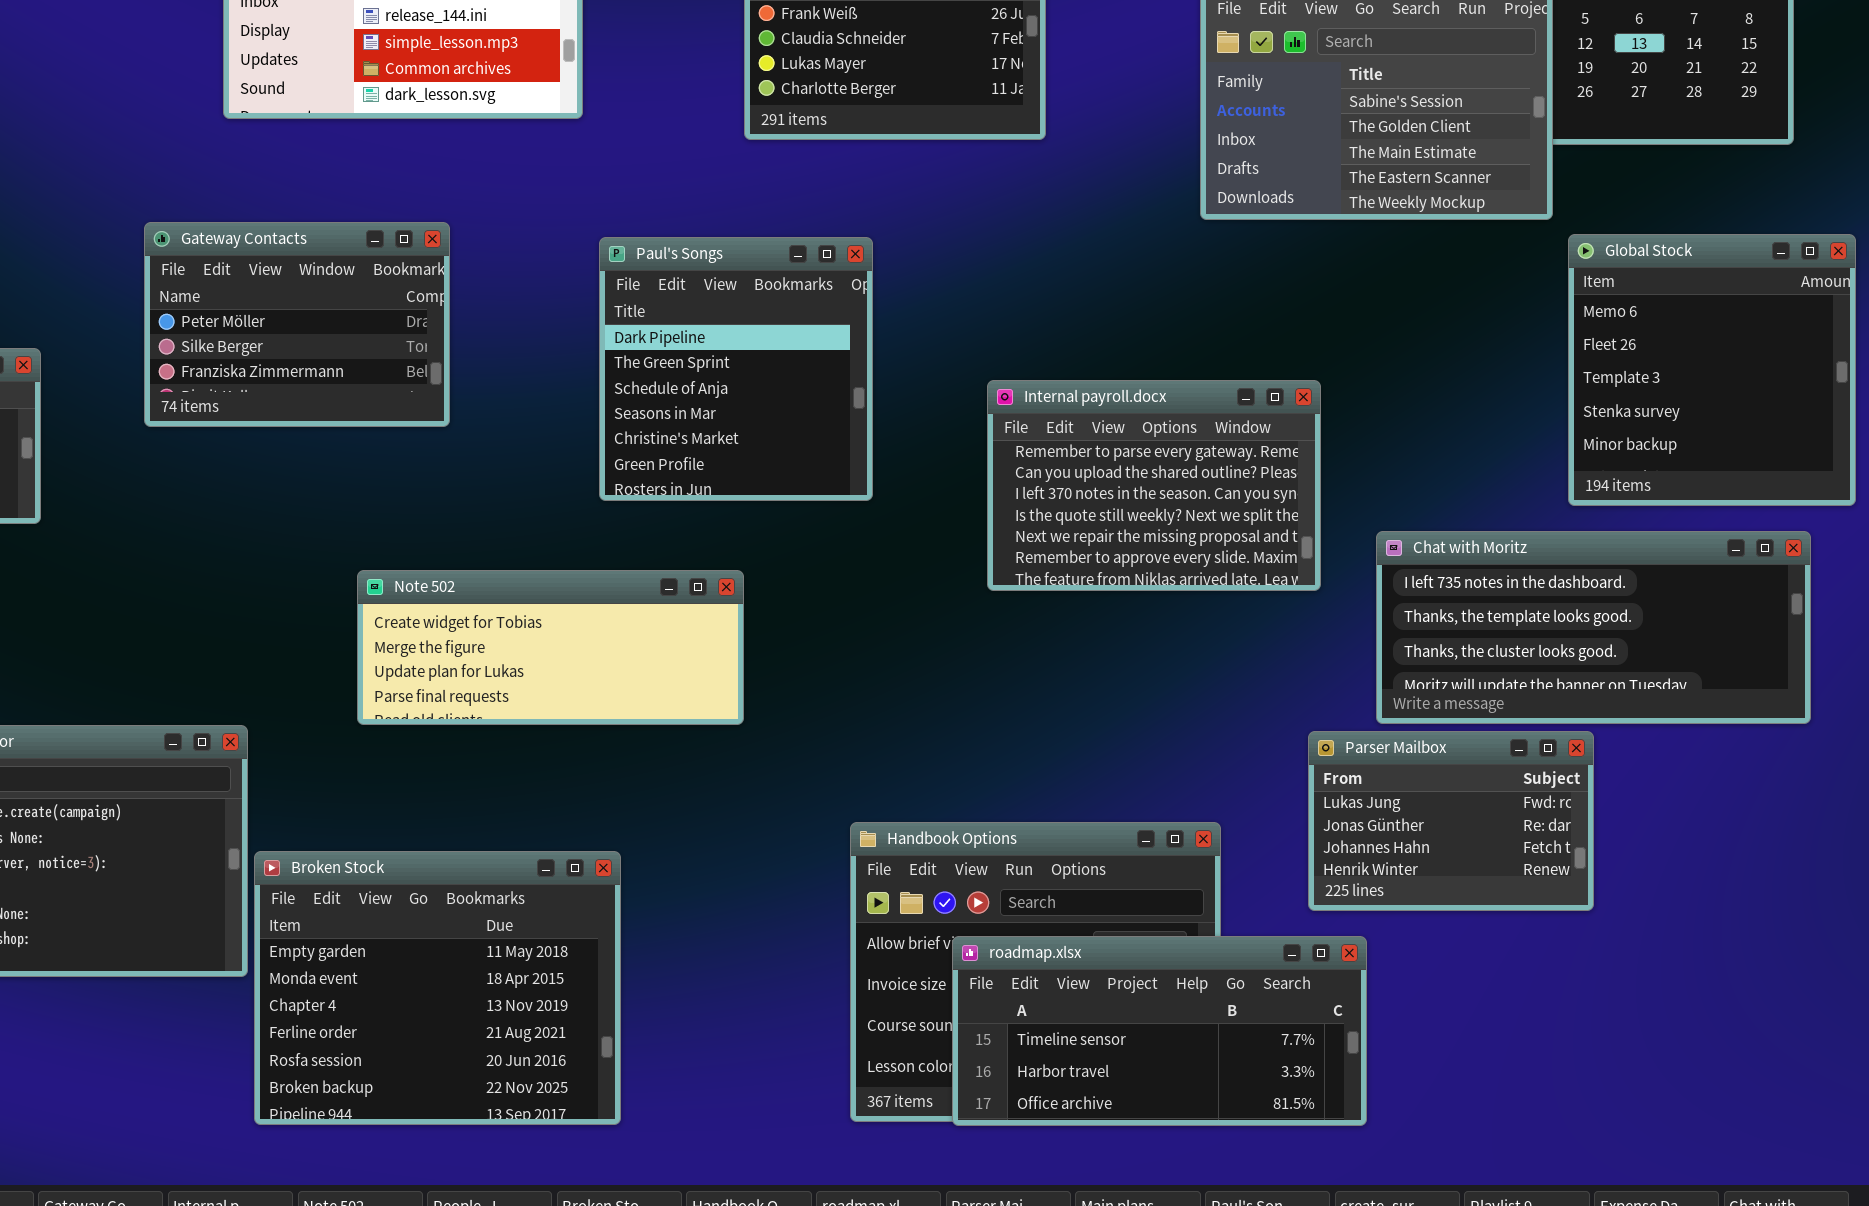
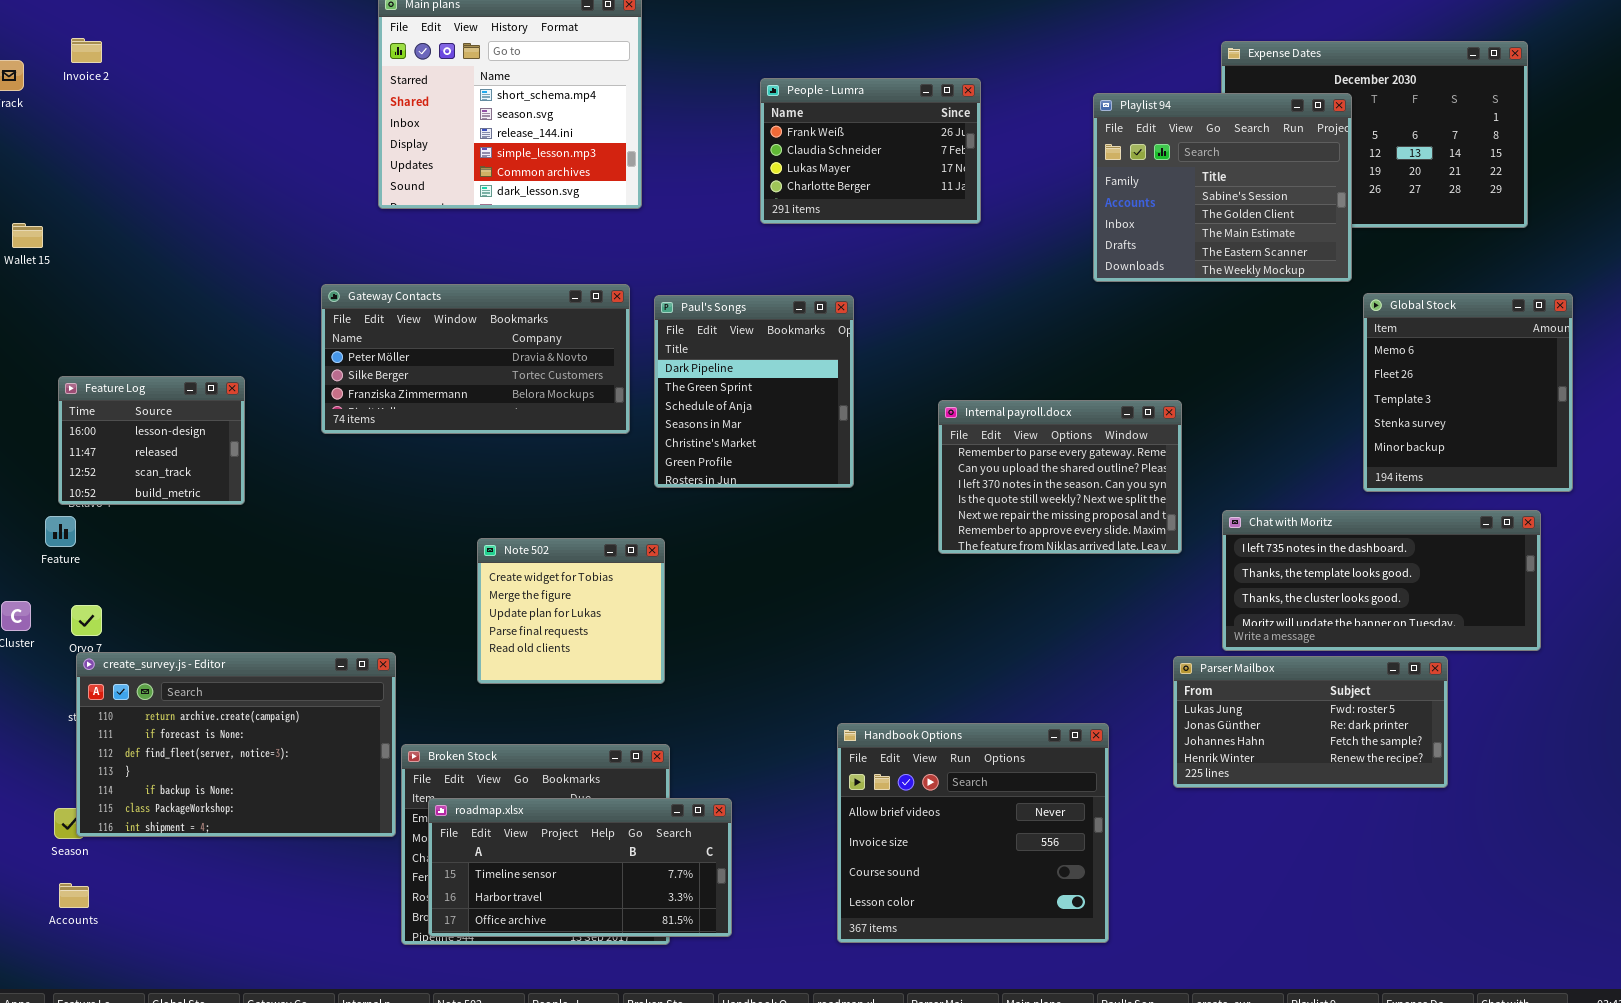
Gateway Contacts: [144,222,450,427] -> [321,284,630,434], resized
Note 502: [357,570,744,725] -> [477,538,665,684], resized
Parser Mailbox: [1308,731,1594,911] -> [1173,656,1448,788], resized
roadmap.xlsx: [952,936,1367,1126] -> [428,798,732,937], moved

